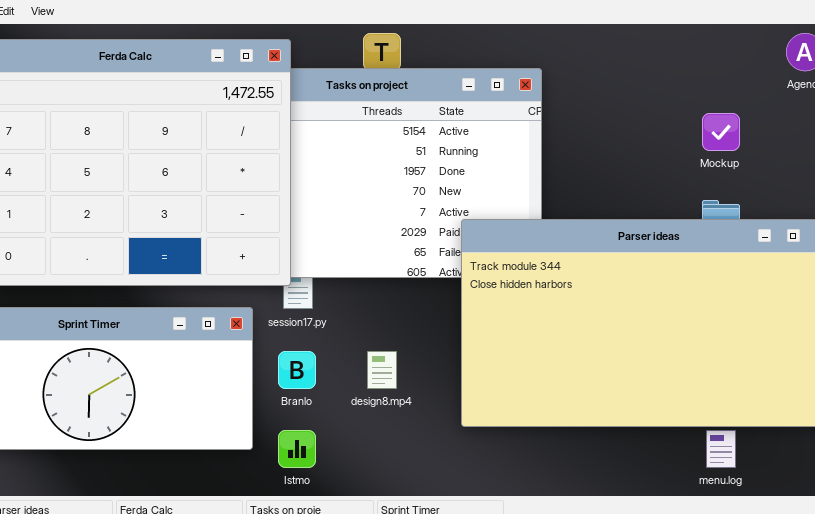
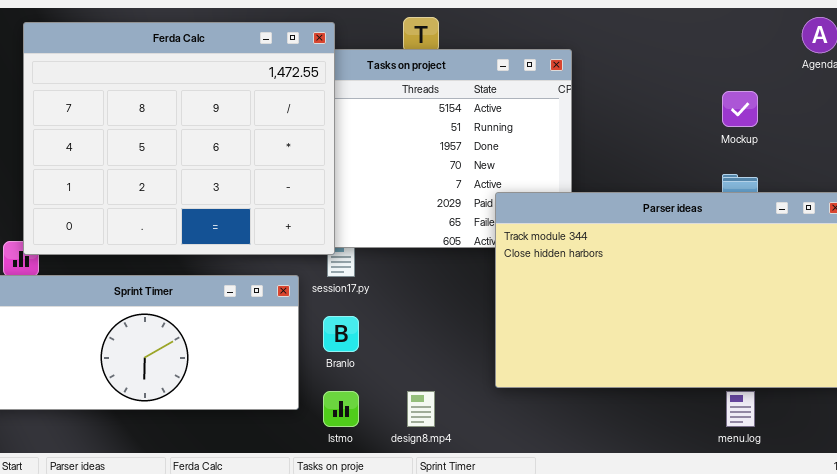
design8.mp4: [367,351,397,389] -> [407,391,435,427], moved

